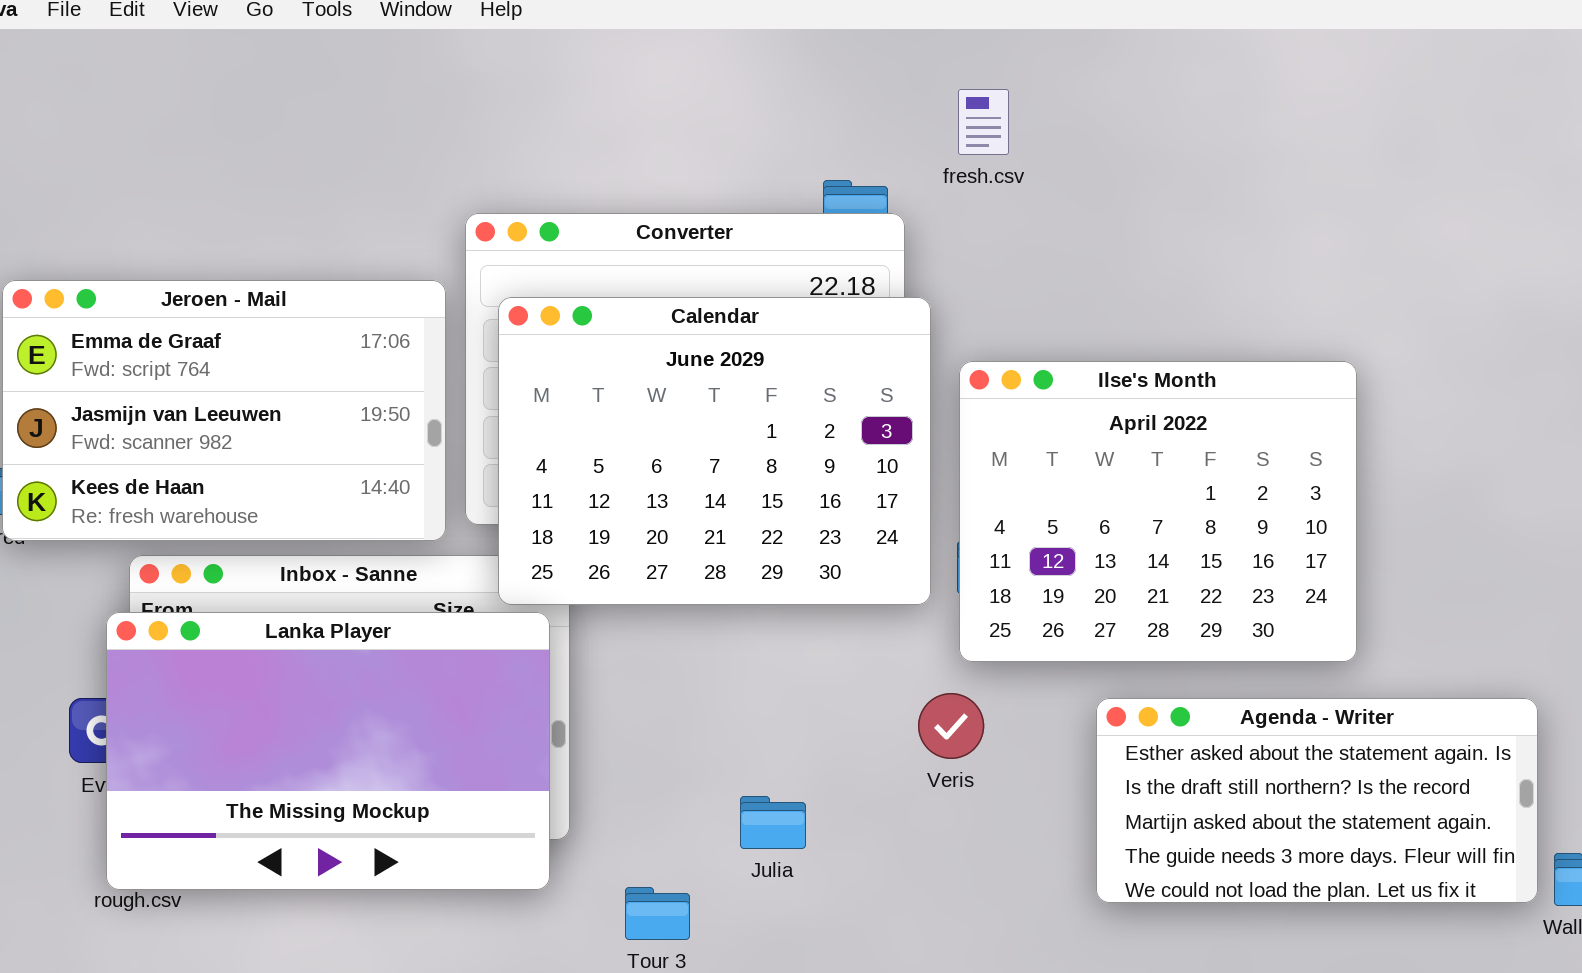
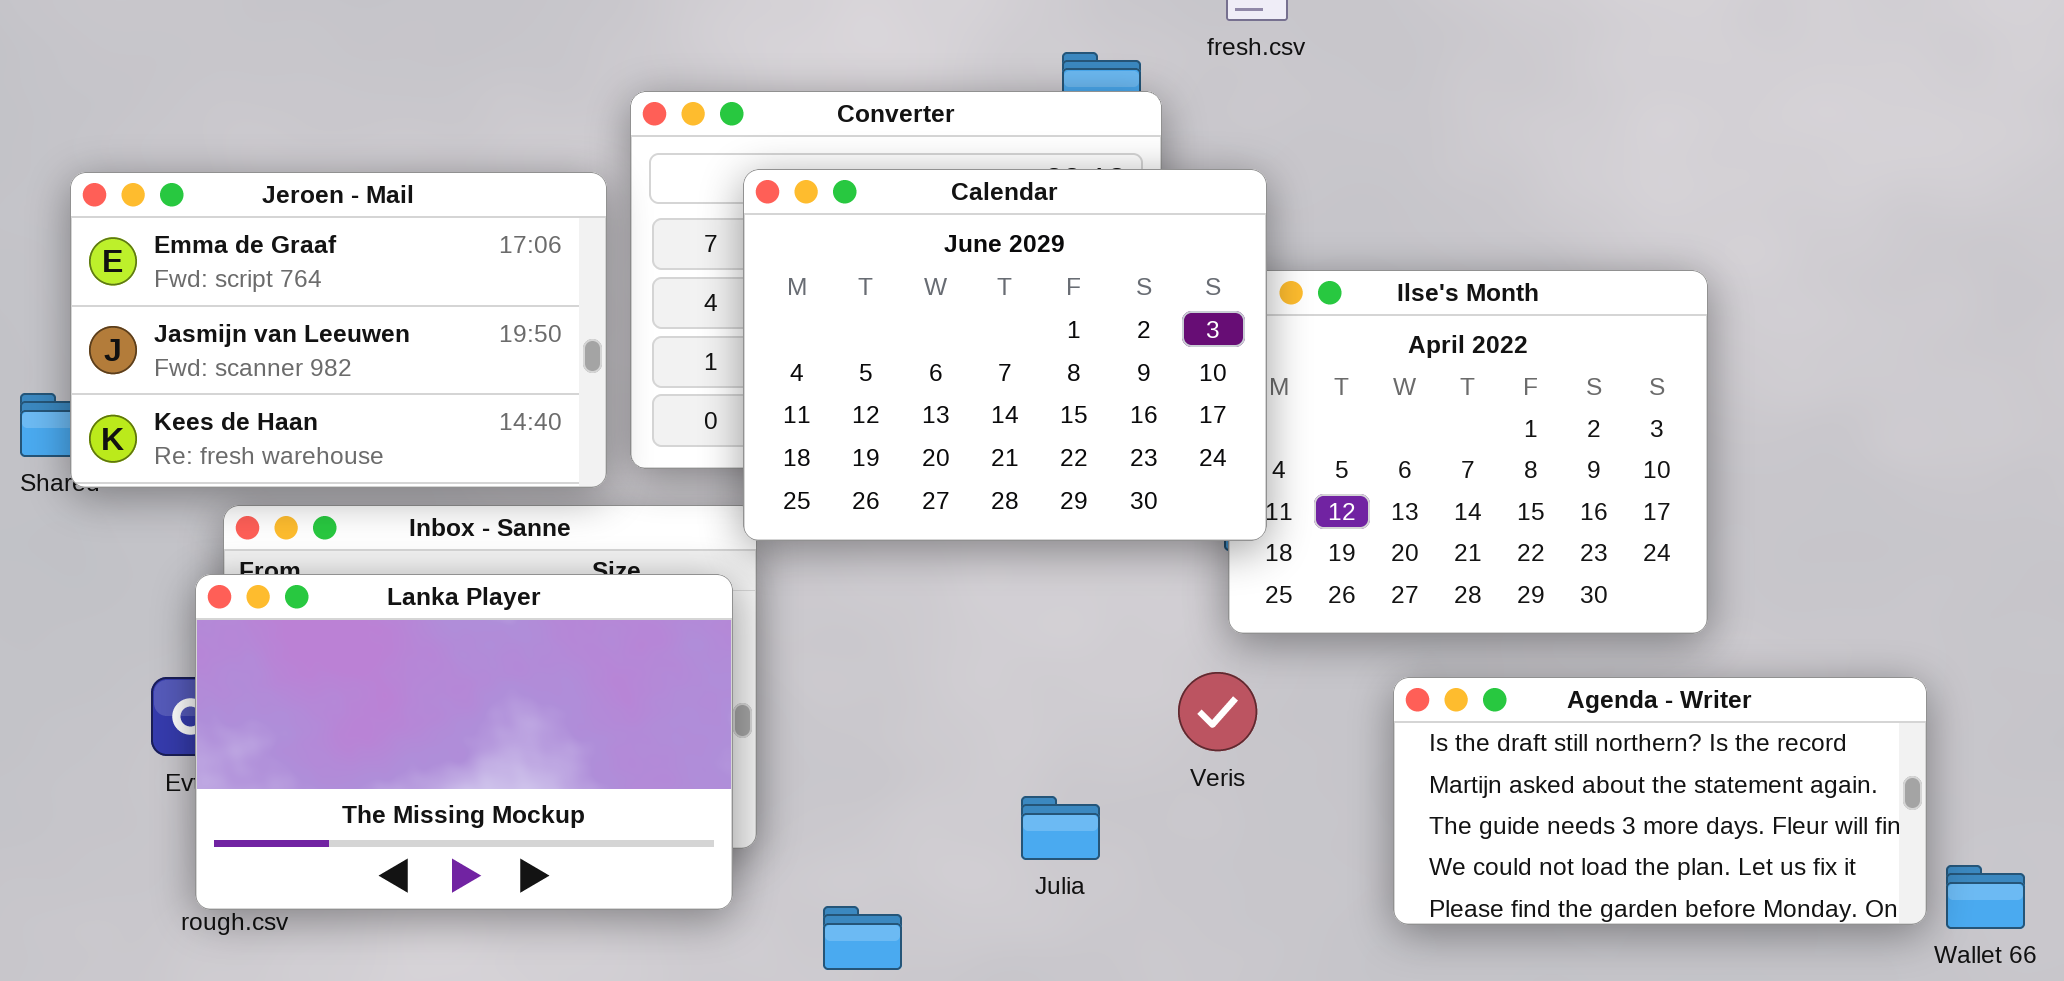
Calendar: [498,297,931,605] -> [743,169,1267,541], moved
Agenda - Writer: [1096,698,1538,903] -> [1393,677,1927,925], scrolled down 1 row
Julia: [740,796,806,849] -> [1021,796,1100,860], moved

